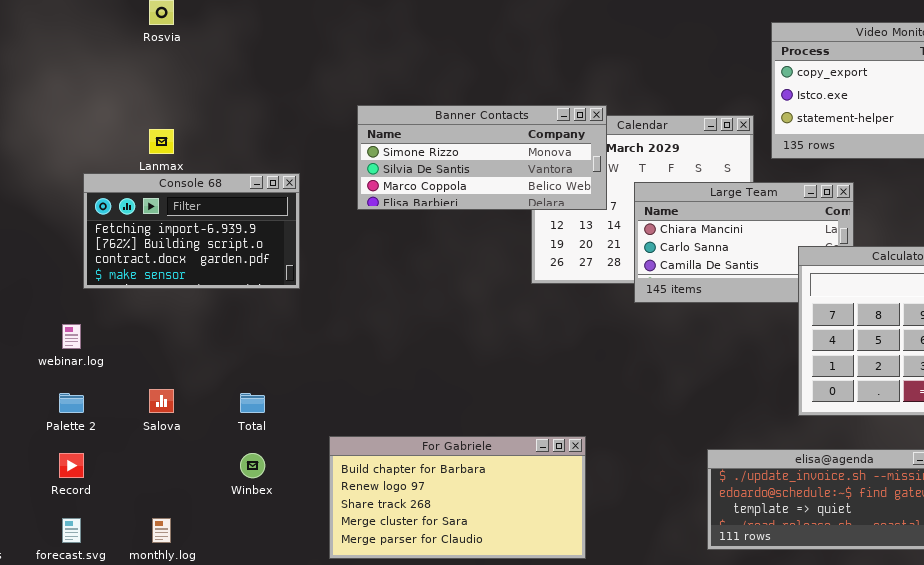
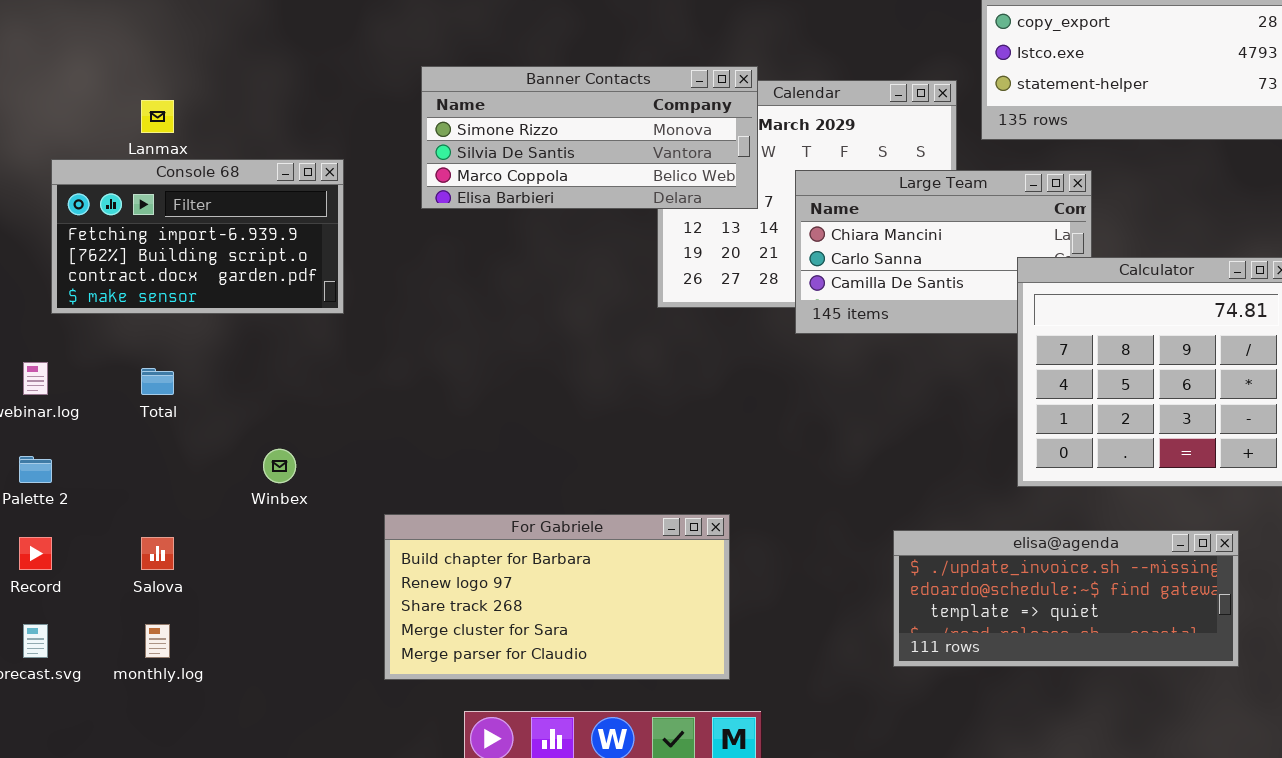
Salova: [149,389,174,413] -> [141,537,174,570], moved
Total: [240,393,265,413] -> [141,368,174,395], moved
Winbex: [240,453,265,478] -> [263,449,296,483], moved

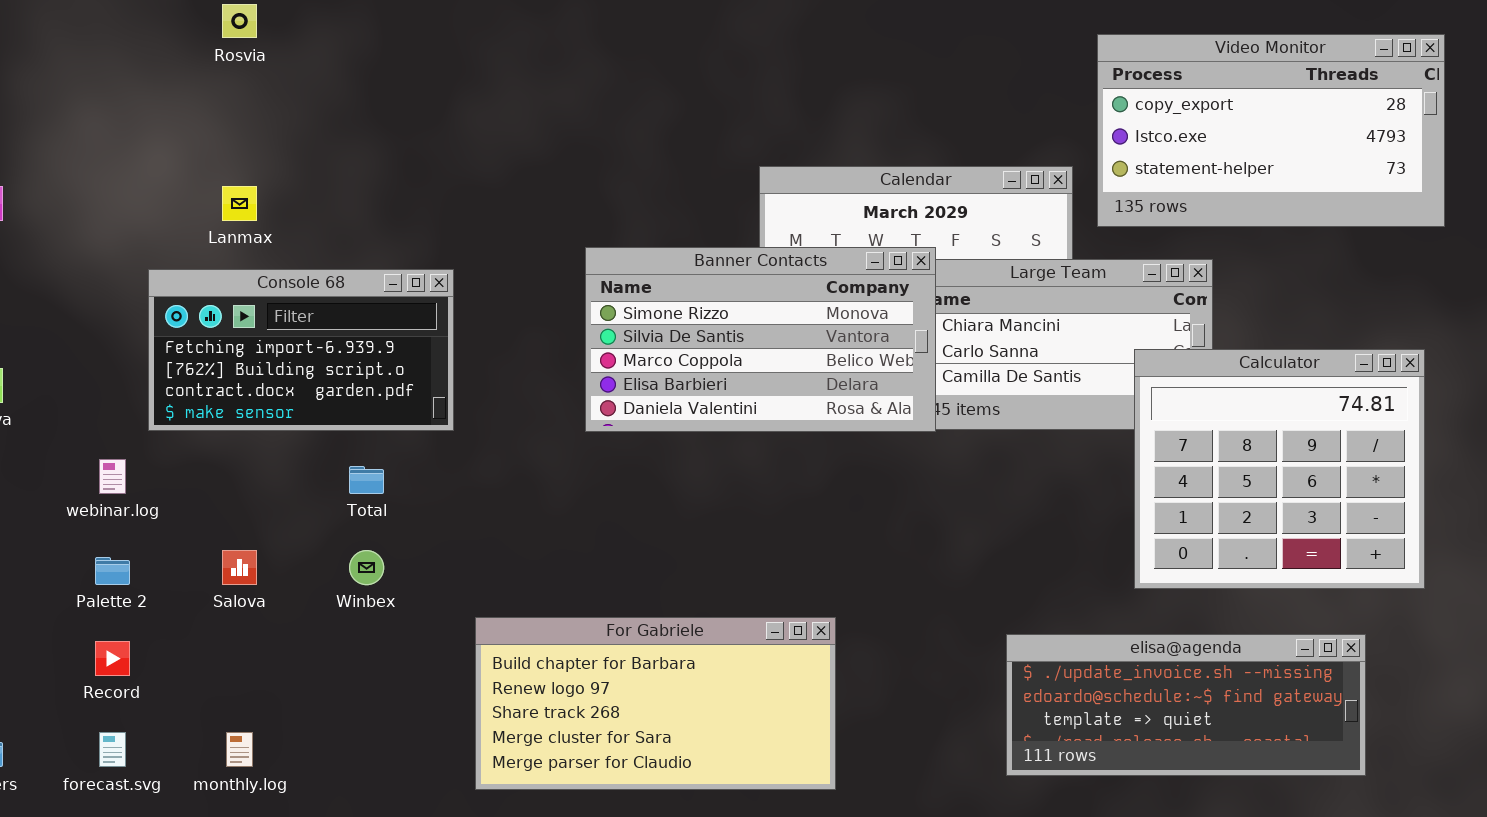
Banner Contacts: [421,66,758,209] -> [585,247,936,432], moved, resized
Console 68: [51,159,344,314] -> [148,269,454,431], moved
Total: [141,368,174,395] -> [349,466,384,494], moved
Salova: [141,537,174,570] -> [222,550,257,585], moved

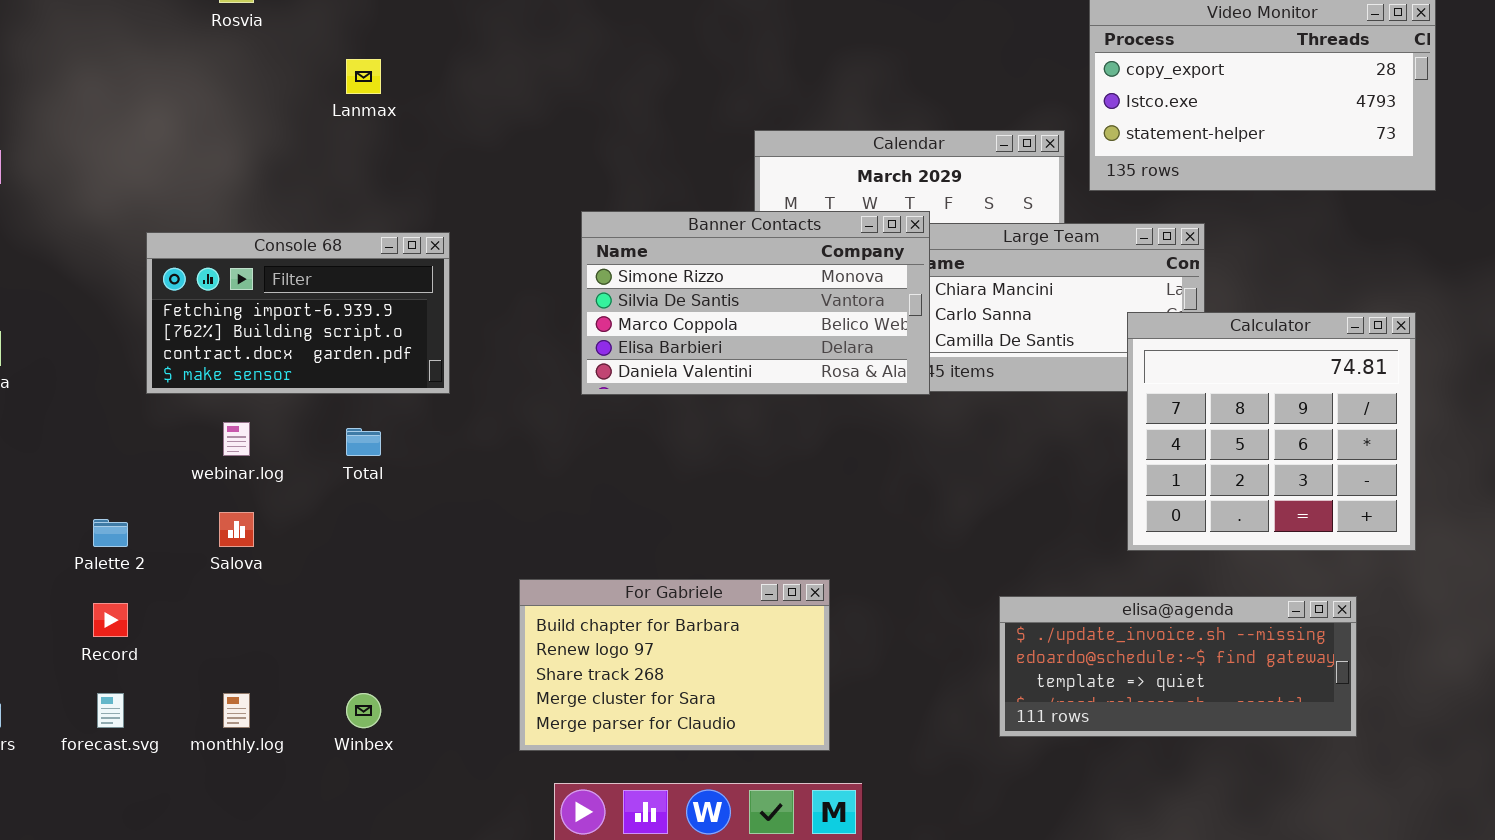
Lanmax: [222,186,257,221] -> [346,59,381,94], moved
webinar.log: [99,459,126,494] -> [223,422,250,456], moved
Winbex: [349,550,384,585] -> [346,693,381,728], moved
For Gabriele: [475,617,836,790] -> [519,579,830,751], resized

